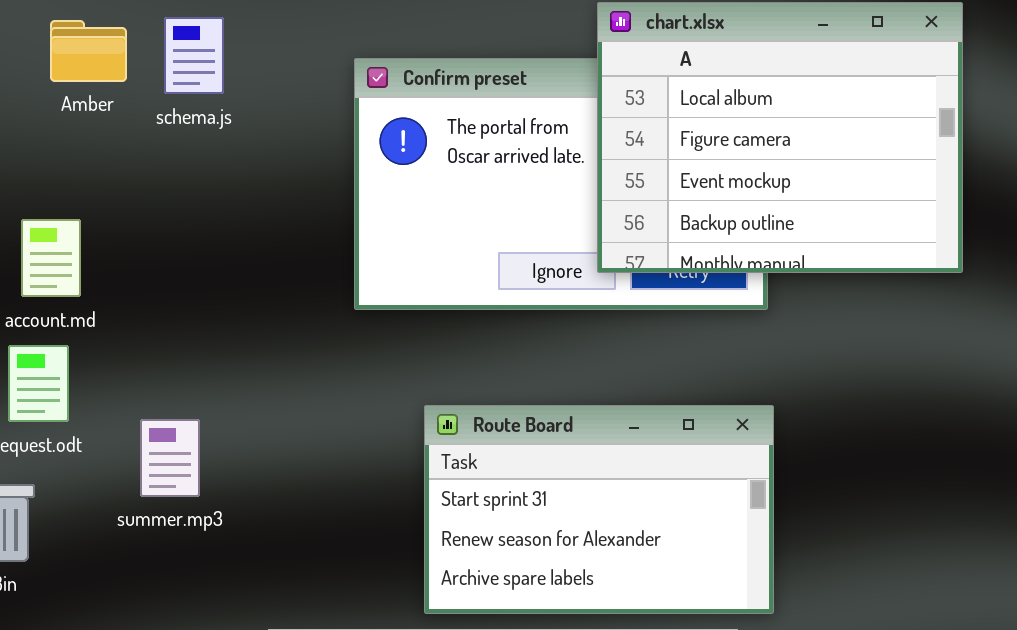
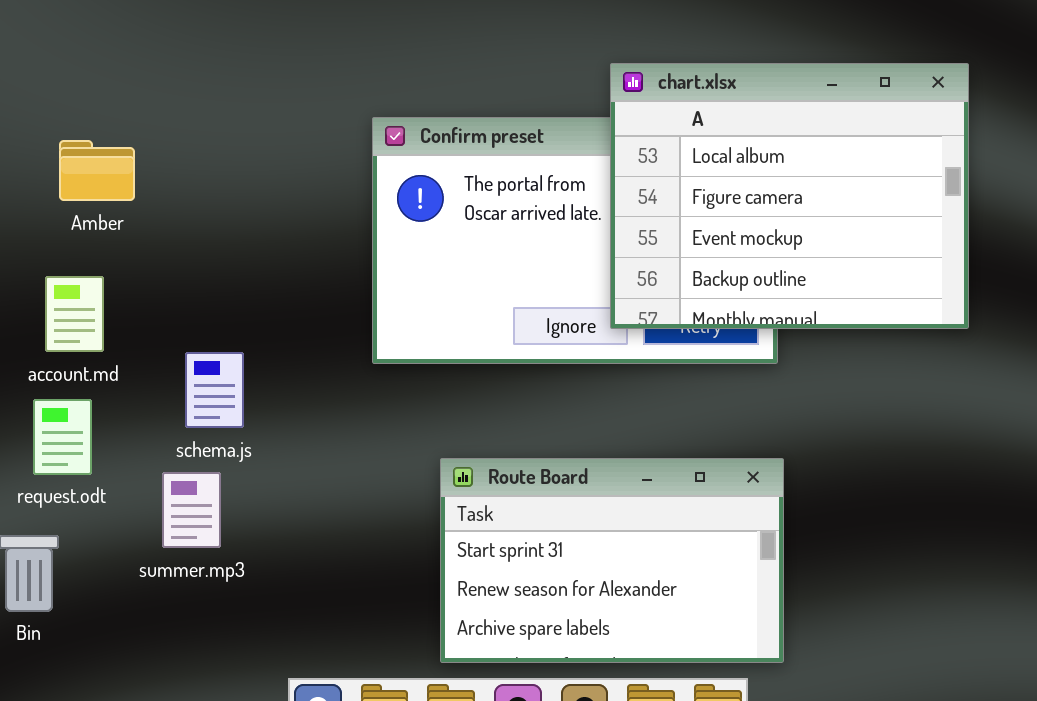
schema.js: [164,17,224,94] -> [185,352,244,428], moved
Amber: [50,20,127,82] -> [59,140,135,201], moved

